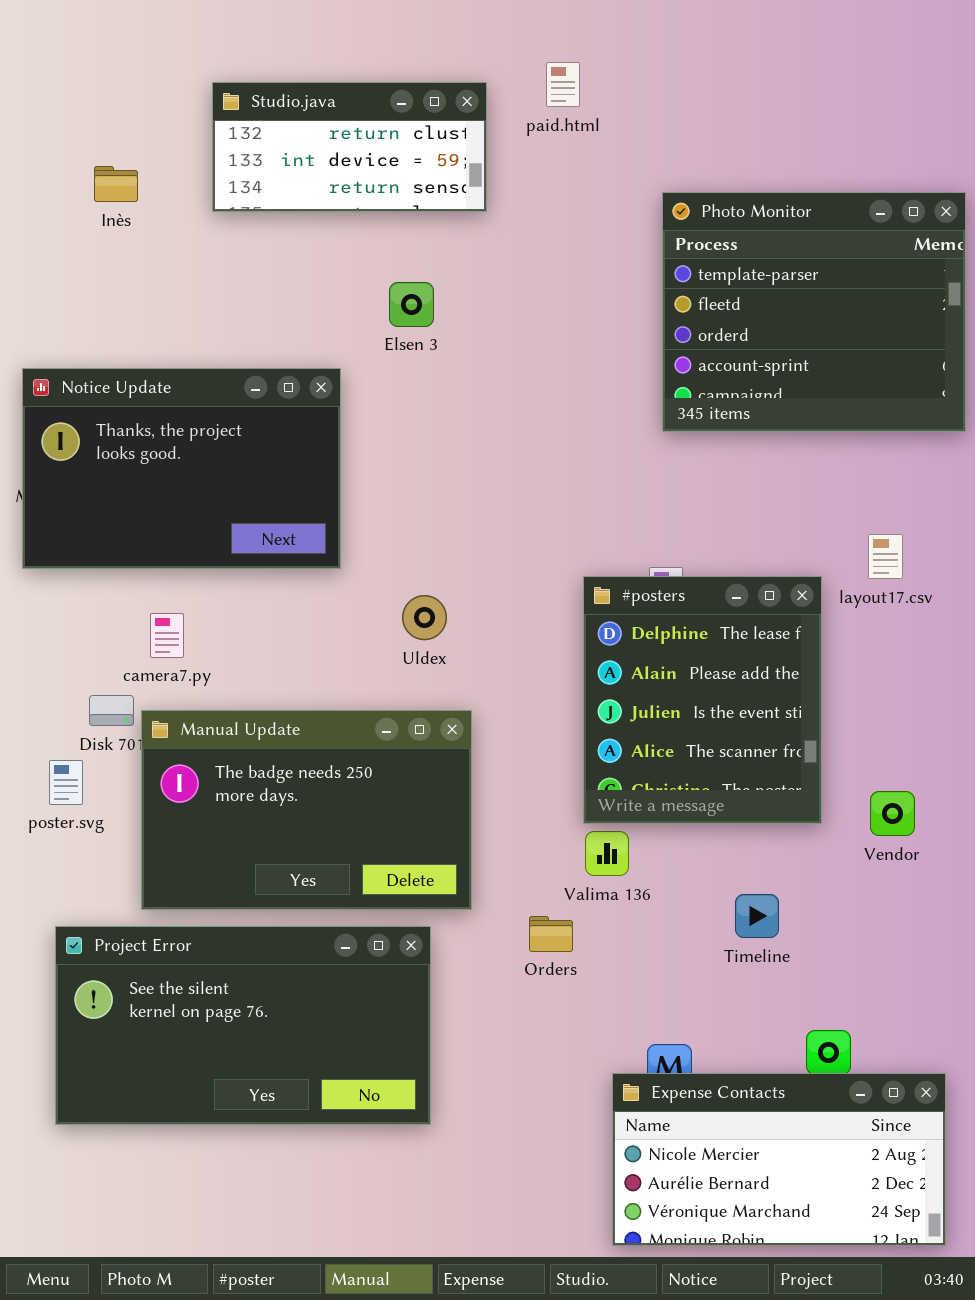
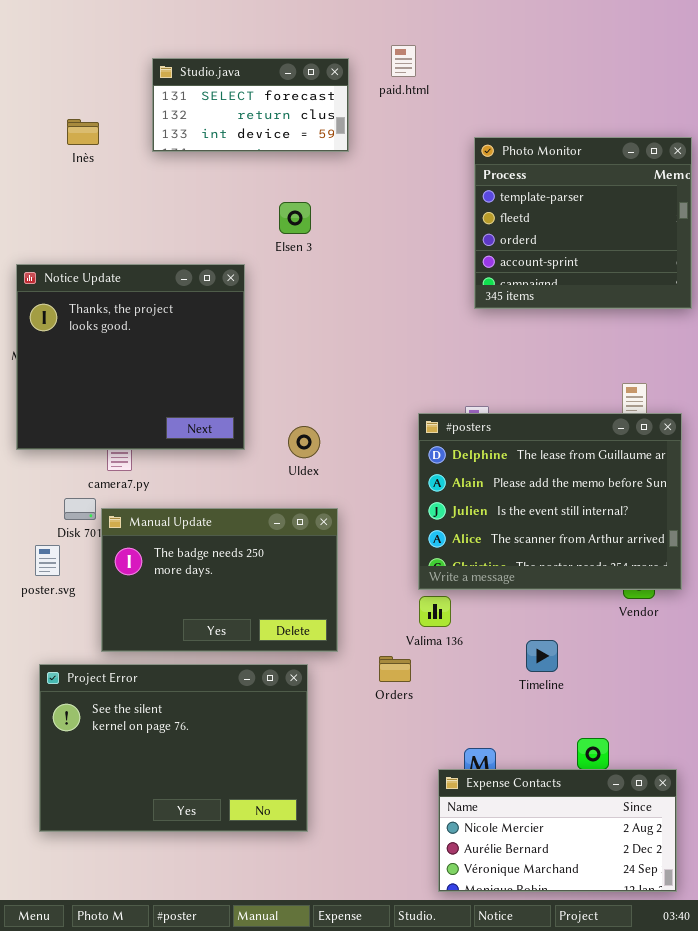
Studio.java: [212,82,487,212] -> [152,58,349,152], scrolled up 1 row
Notice Update: [22,368,341,569] -> [16,264,245,450], resized
#posters: [583,576,822,824] -> [418,413,682,590], resized
Project Error: [55,926,431,1125] -> [39,664,308,832], resized

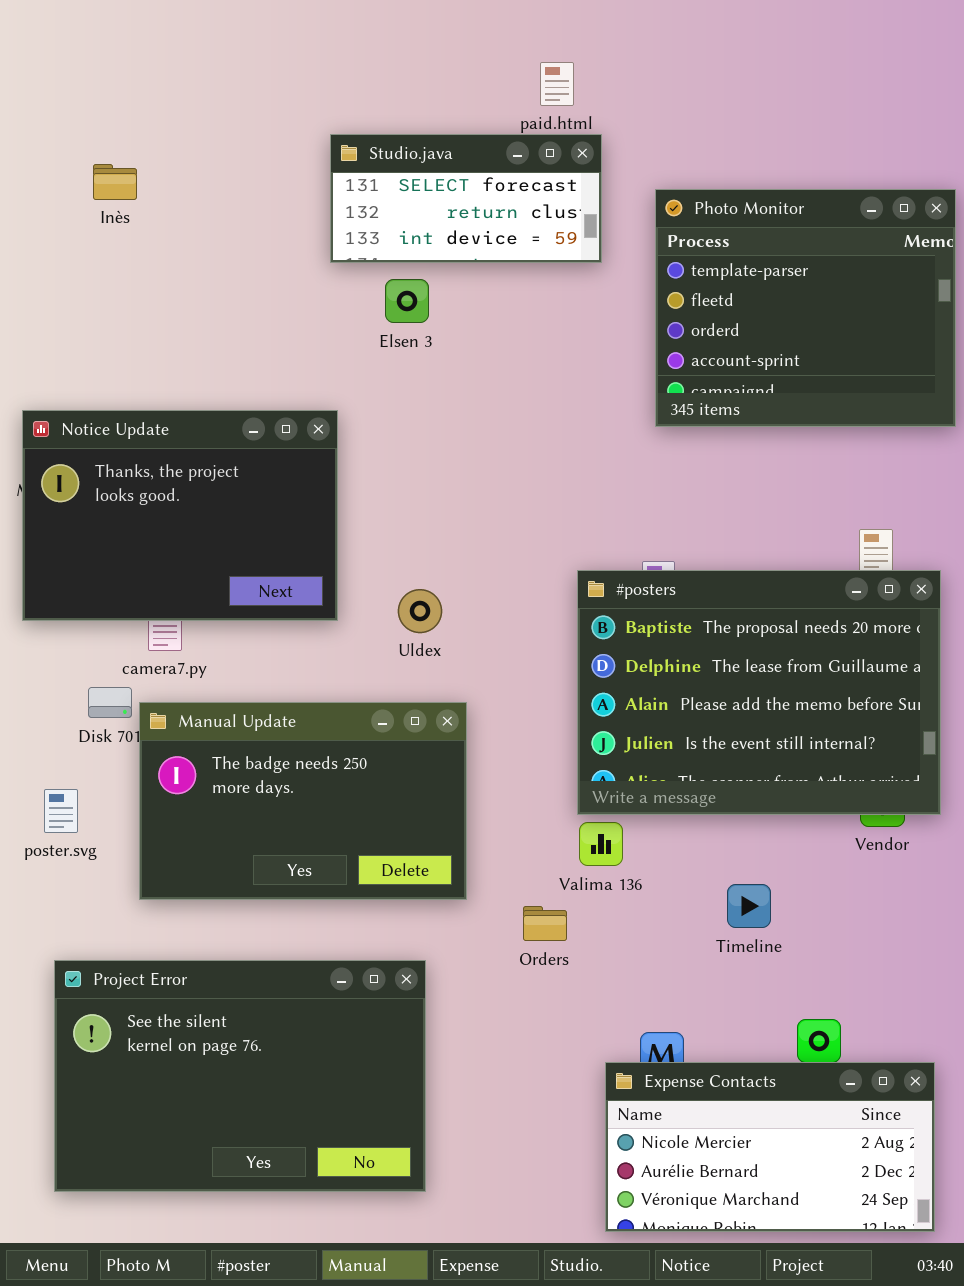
Studio.java: [152,58,349,152] -> [330,134,602,263], moved
Notice Update: [16,264,245,450] -> [22,410,338,621], resized
#posters: [418,413,682,590] -> [577,570,941,815], scrolled up 1 row
poster.svg: [35,545,60,576] -> [44,789,78,833], moved
Project Error: [39,664,308,832] -> [54,960,426,1192], moved

